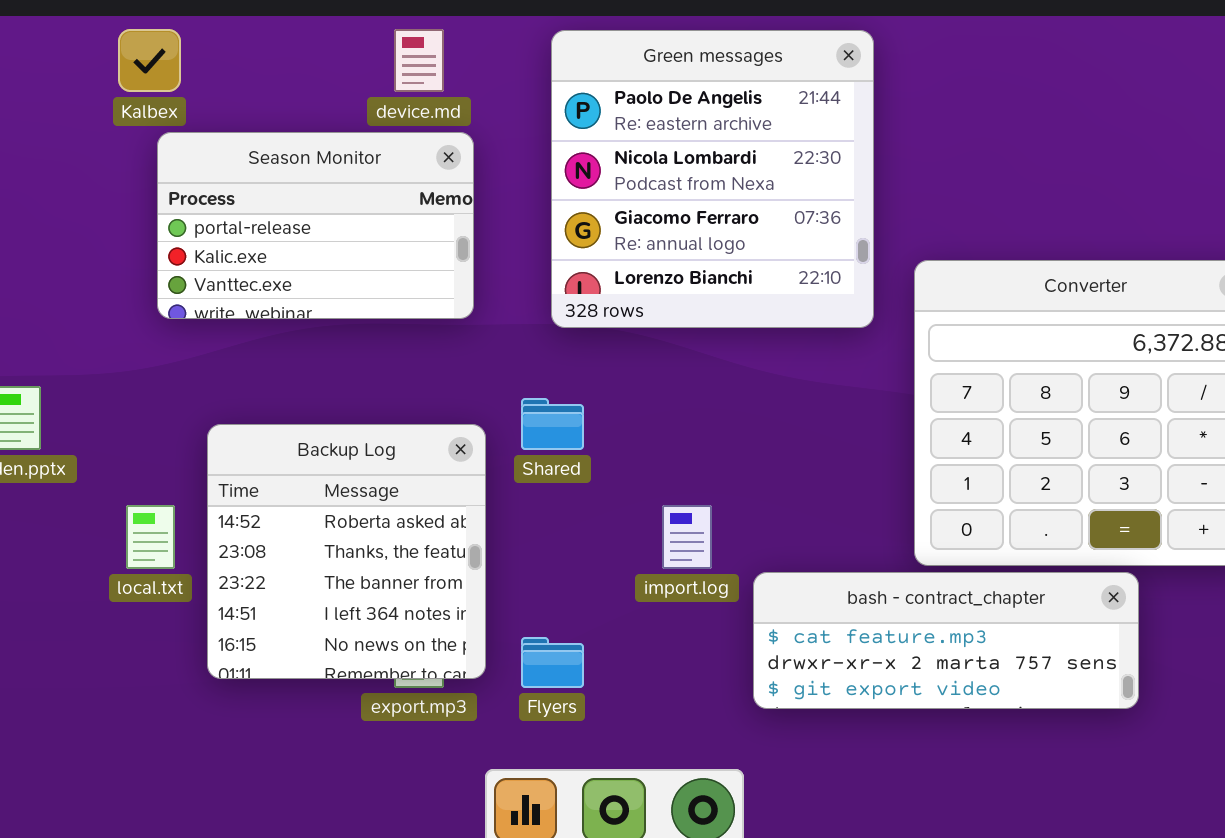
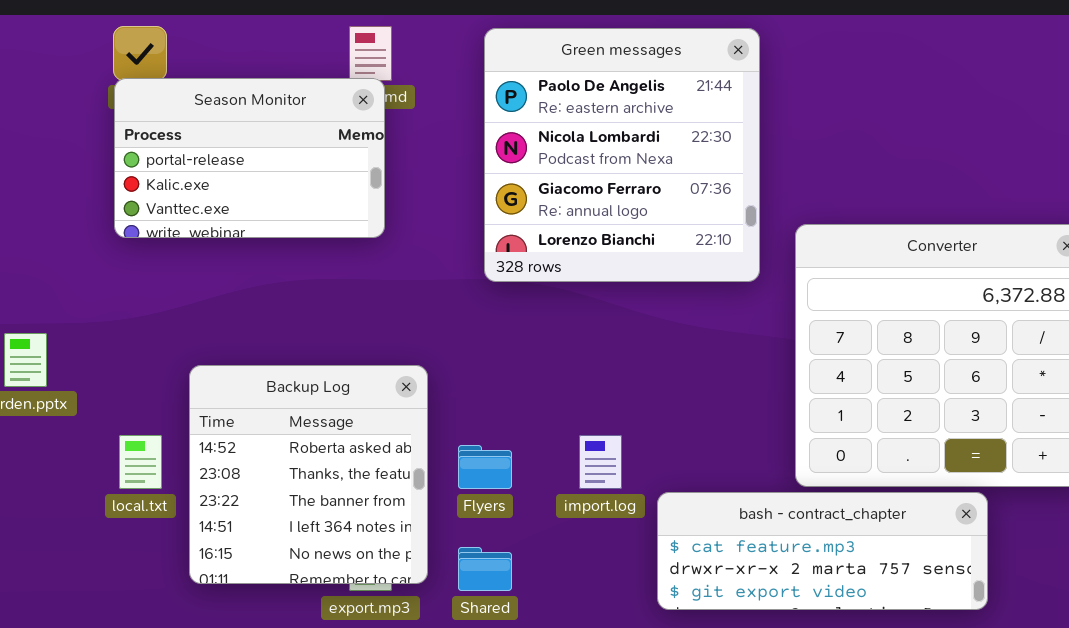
Season Monitor: [157,132,474,319] -> [114,78,385,238], moved
Shared: [521,398,584,450] -> [458,547,512,591], moved
Flyers: [521,637,584,688] -> [458,445,512,489], moved

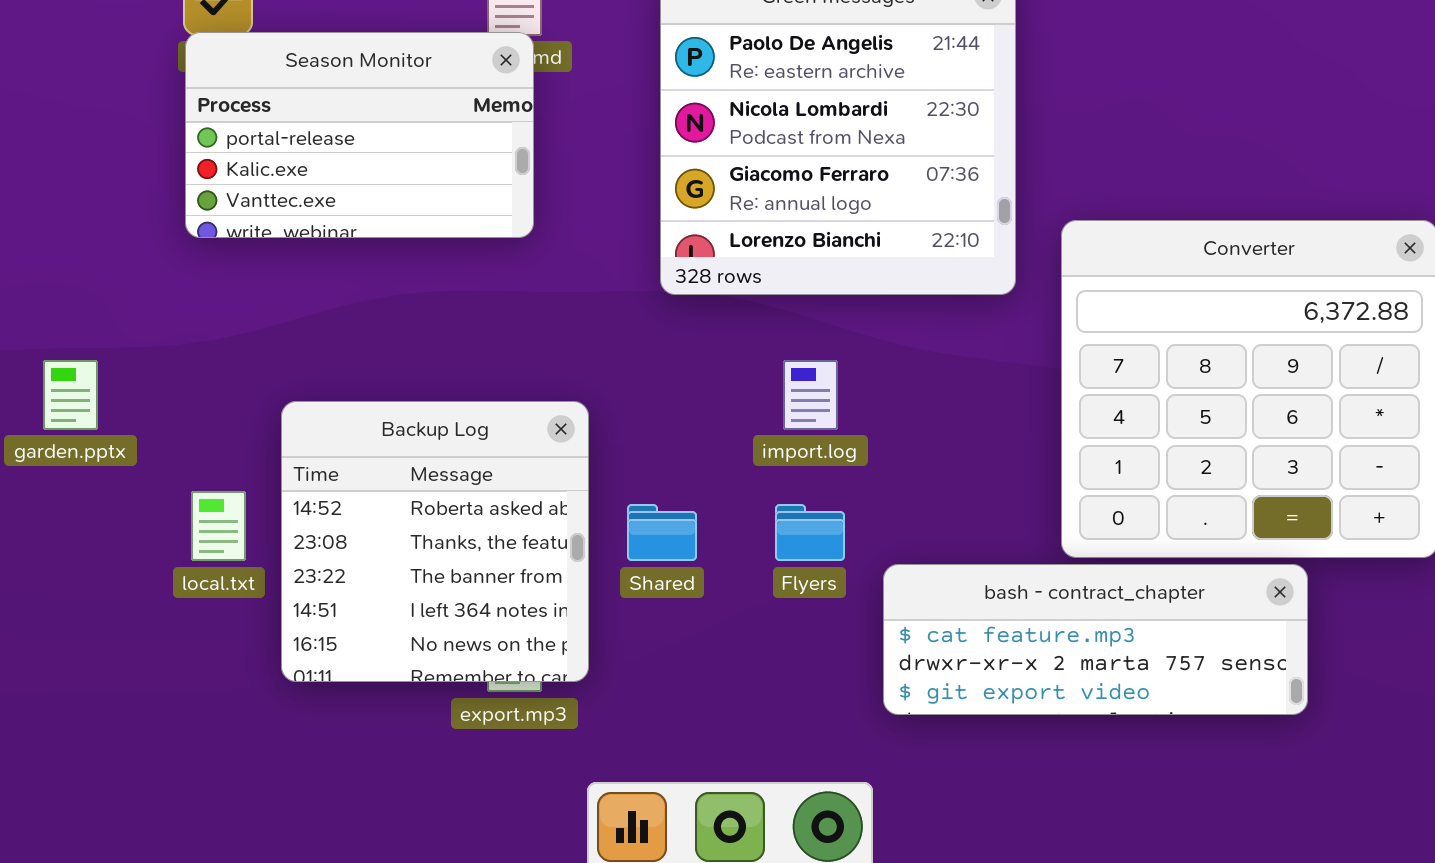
import.log: [579,435,622,489] -> [783,360,838,430], moved
Flyers: [458,445,512,489] -> [775,504,845,561], moved
Shared: [458,547,512,591] -> [627,504,697,561], moved

